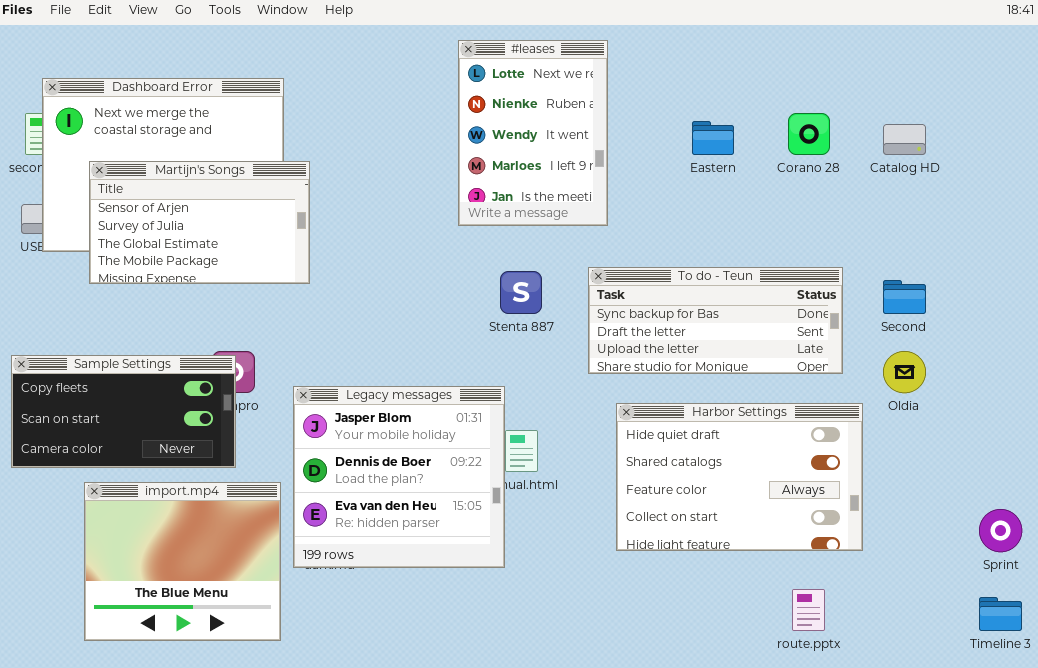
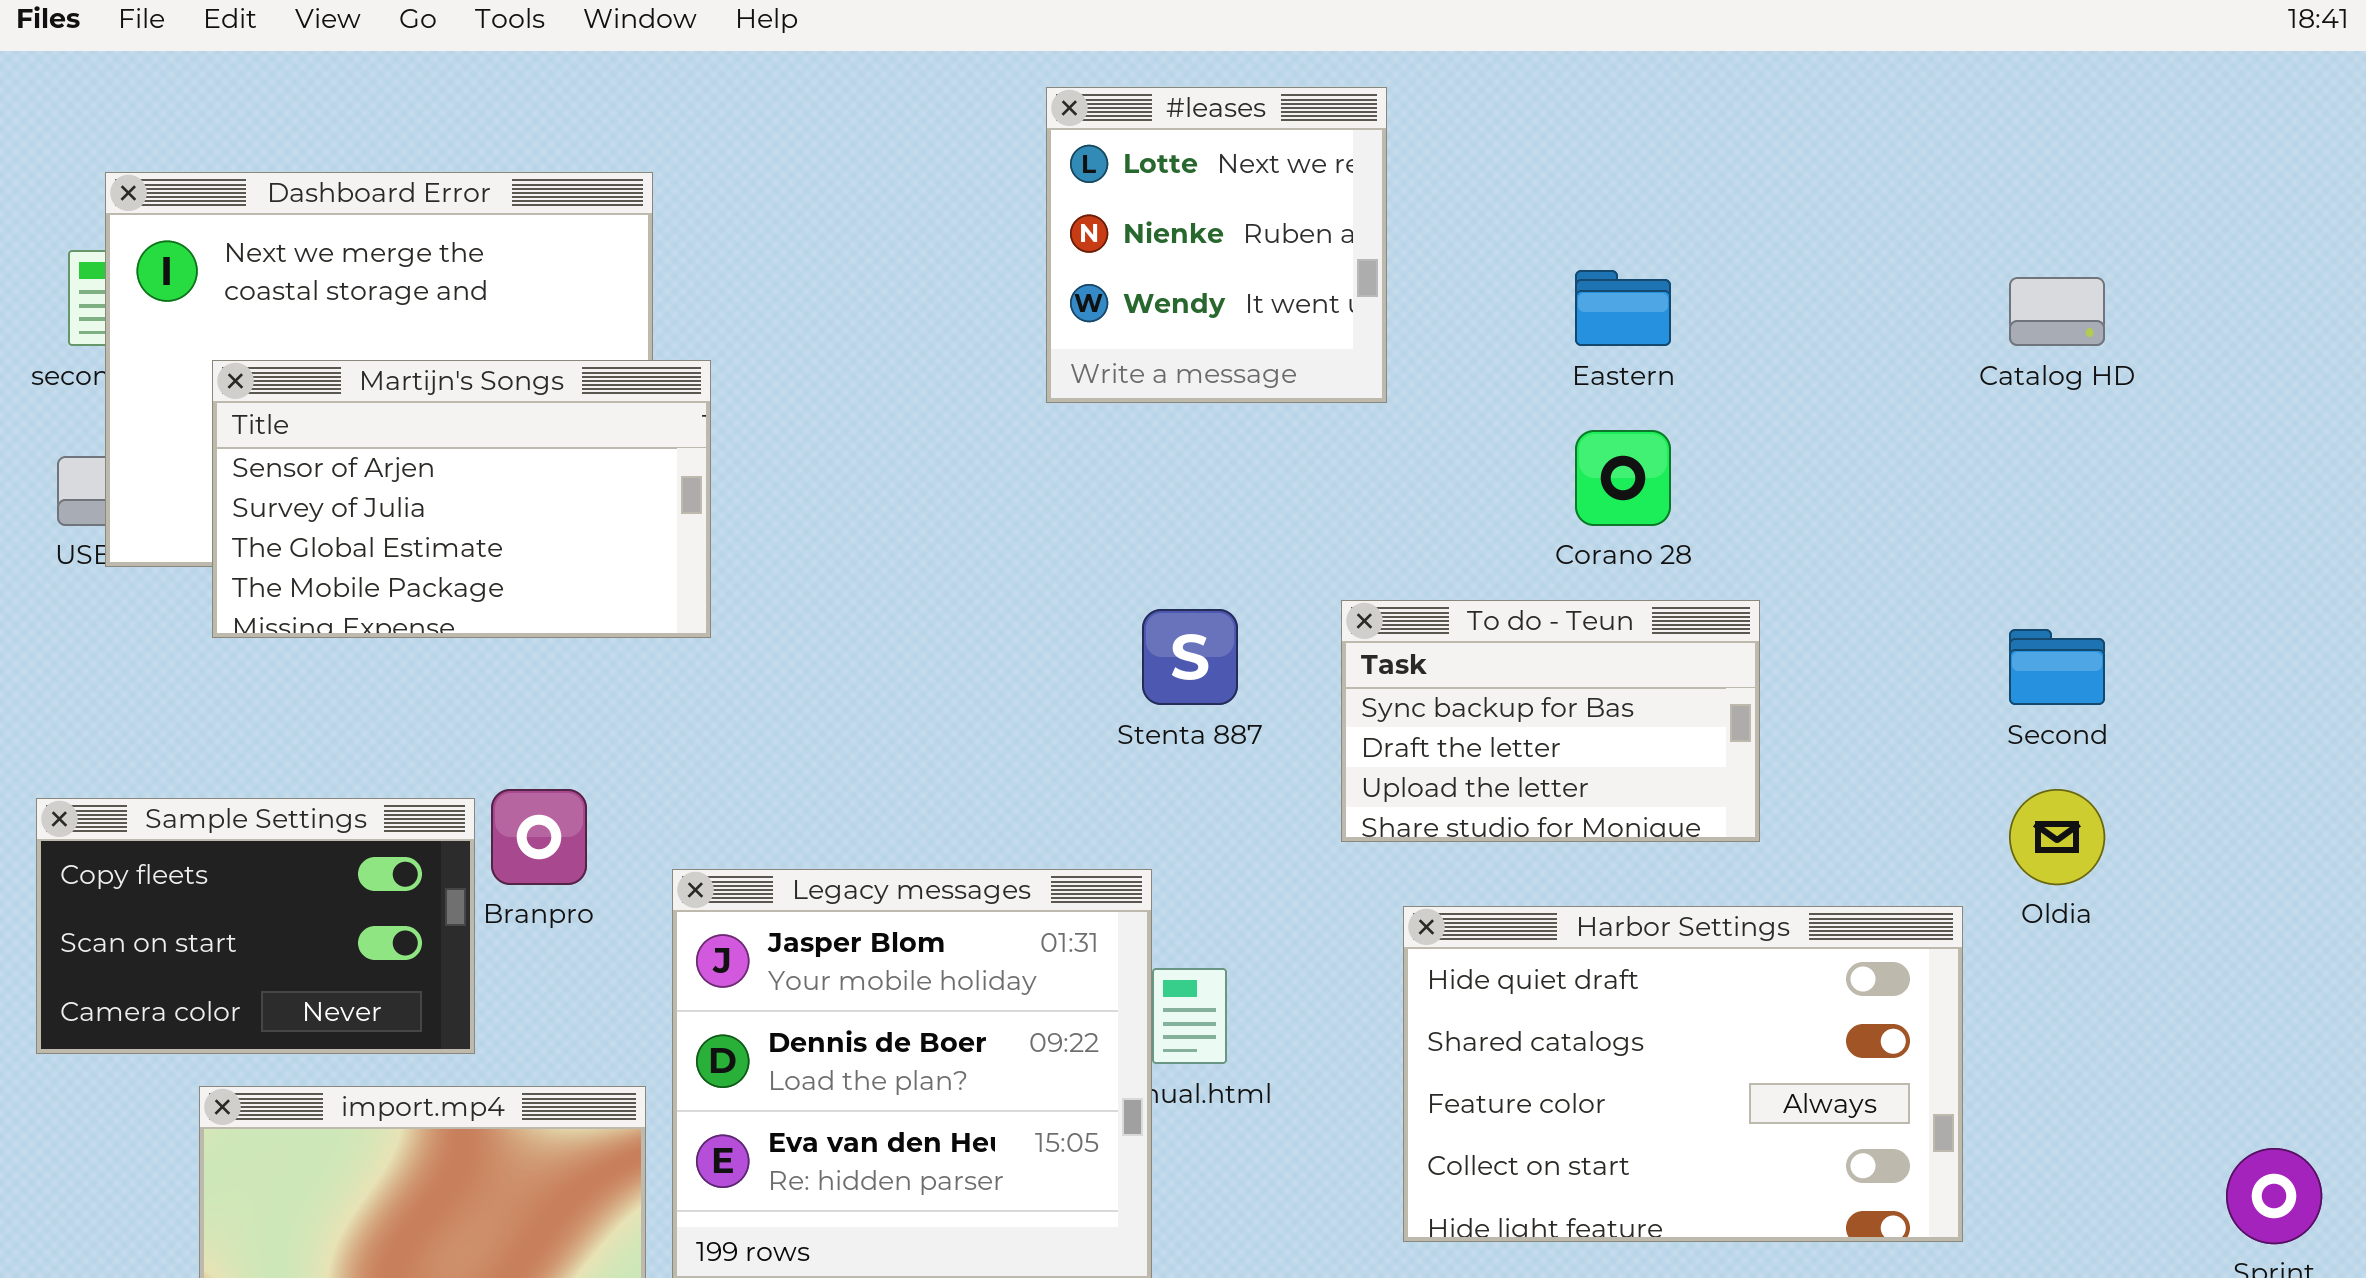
#leases: [458,40,608,226] -> [1046,87,1387,403], resized
Corano 28: [788,113,830,155] -> [1575,430,1671,526], moved
To do - Teun: [588,267,843,374] -> [1341,600,1760,842], resized
Sample Settings: [11,355,236,468] -> [36,798,475,1054], resized

